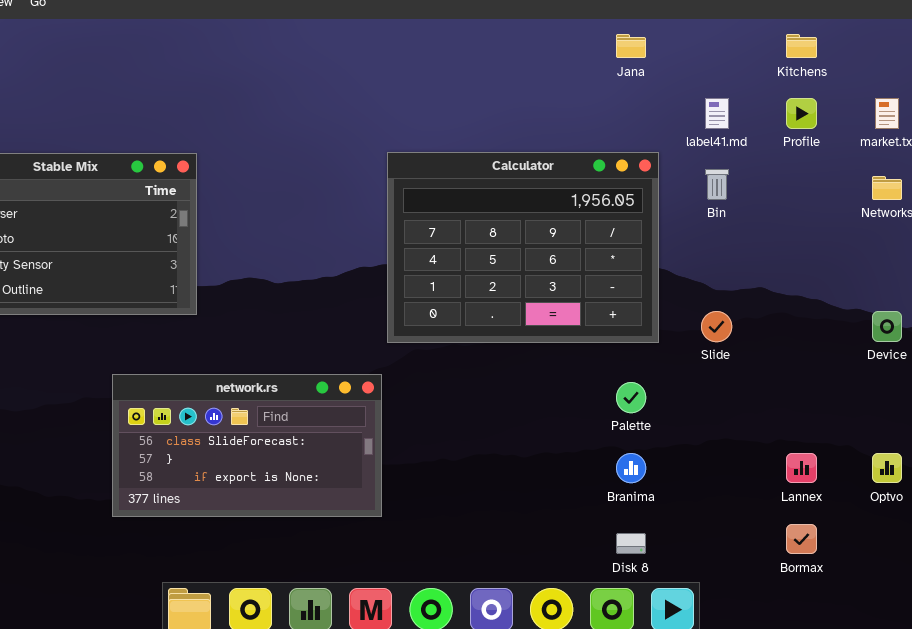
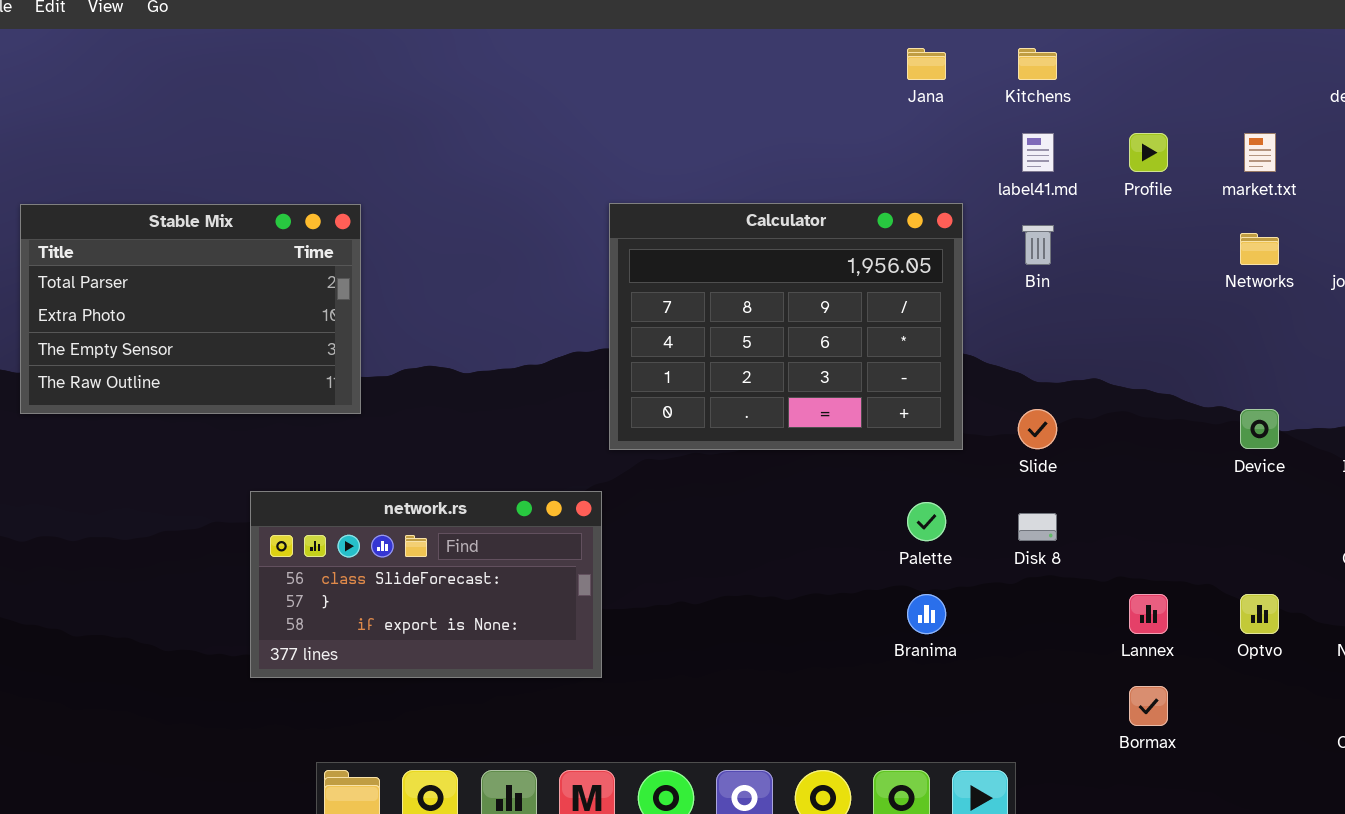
Kitchens: [786,34,817,58] -> [1018,48,1057,80], moved
Disk 8: [616,533,646,554] -> [1018,513,1057,541], moved

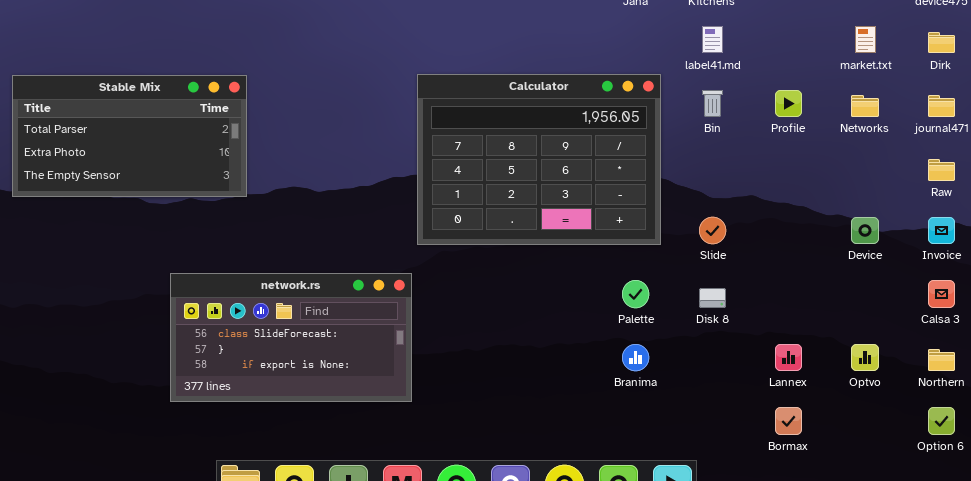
Profile: [1129,133,1168,172] -> [775,90,802,117], moved
Stable Mix: [20,204,361,414] -> [12,75,247,197], resized

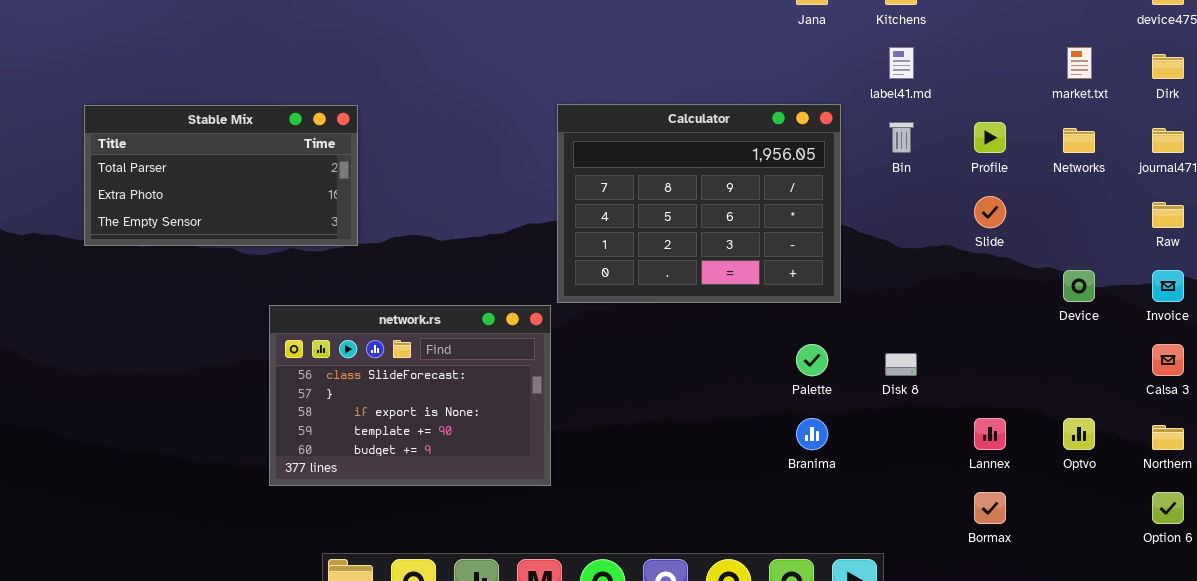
Slide: [699,217,726,244] -> [974,196,1006,228], moved
network.rs: [170,273,412,402] -> [269,305,551,486], resized

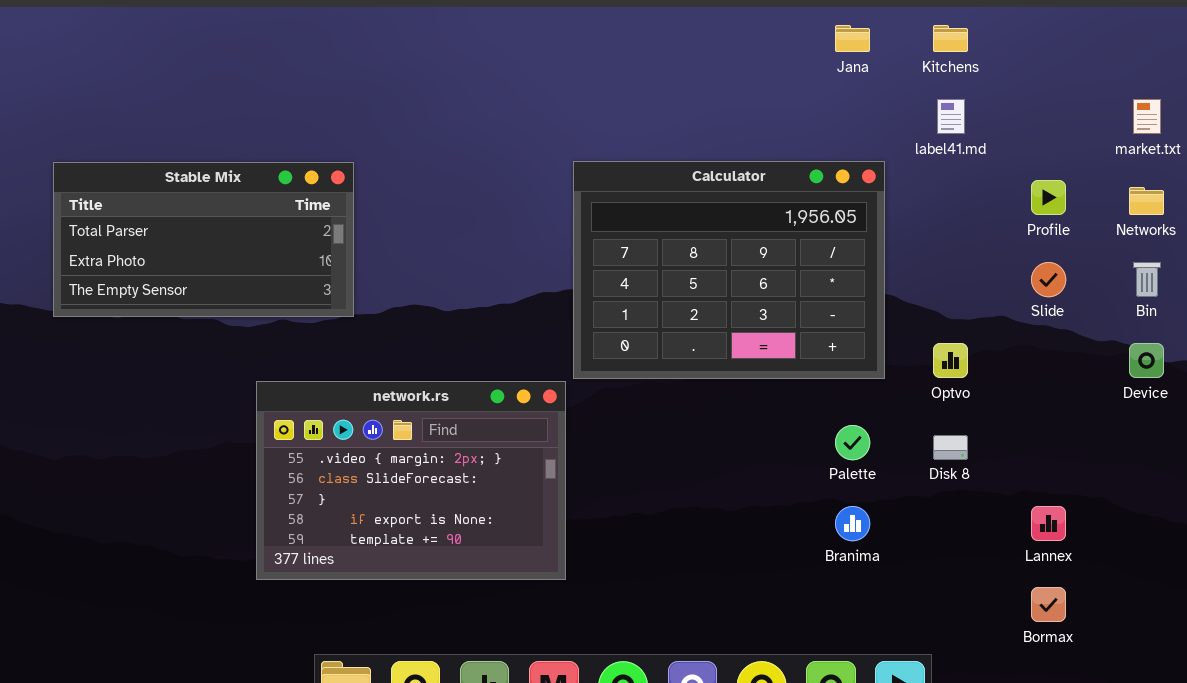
Bin: [889,122,914,153] -> [1133,262,1161,297], moved
network.rs: [269,305,551,486] -> [256,381,566,580], scrolled up 1 row
Optvo: [1063,418,1095,450] -> [933,343,968,378], moved

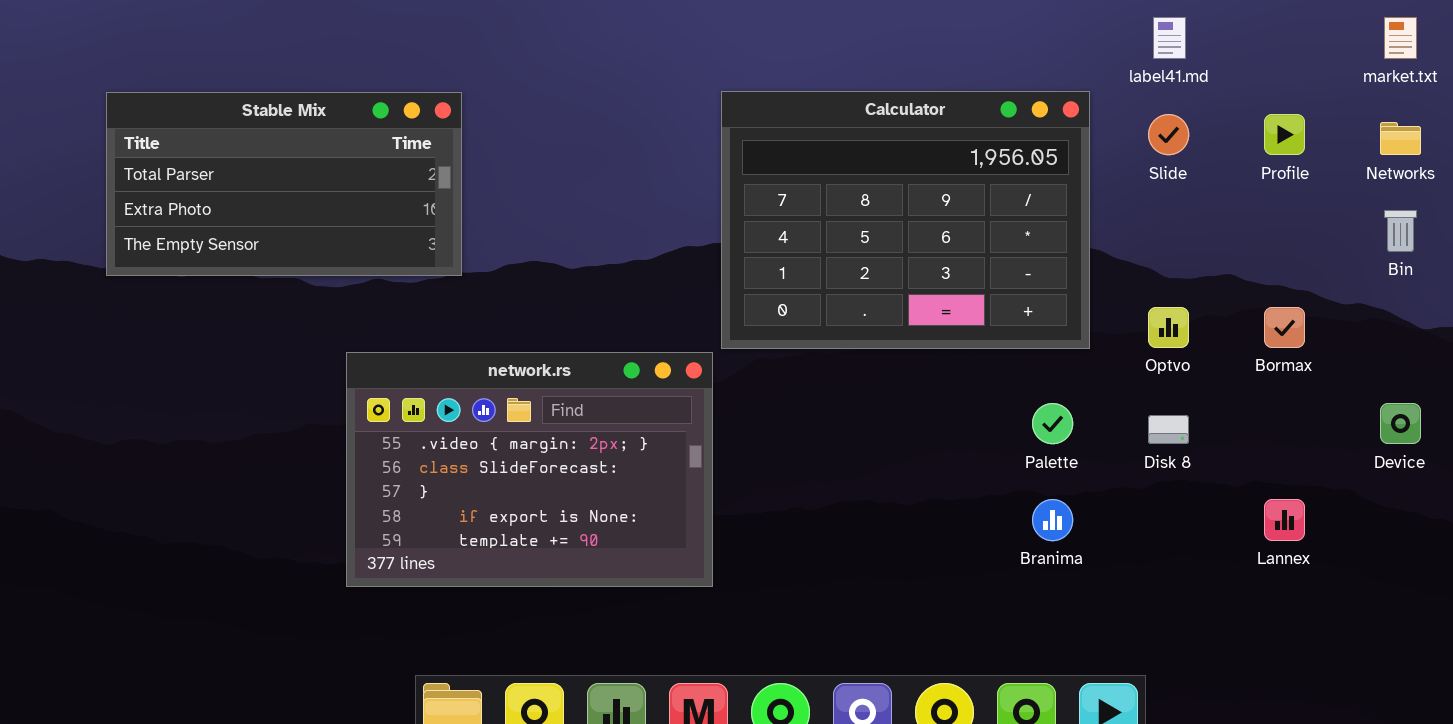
Slide: [1031,262,1066,297] -> [1148,114,1189,155], moved
Device: [1129,343,1164,378] -> [1380,403,1421,444], moved
Bormax: [1031,587,1066,622] -> [1264,307,1305,348], moved

